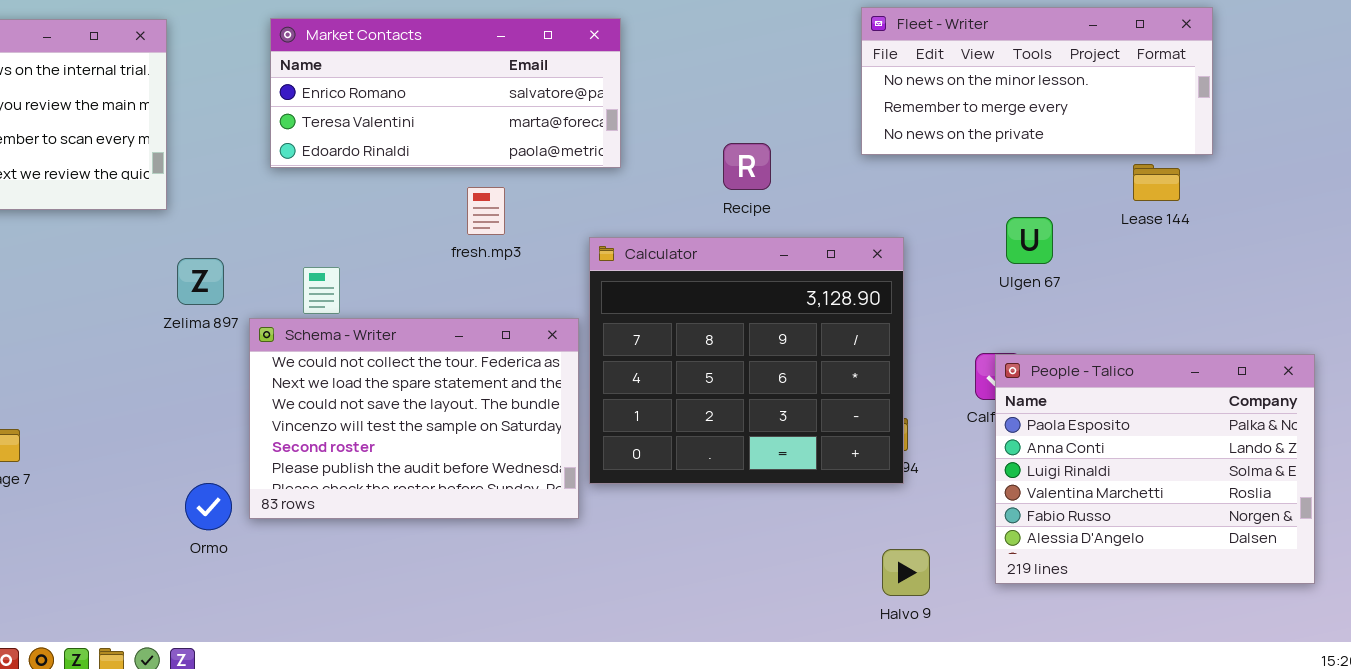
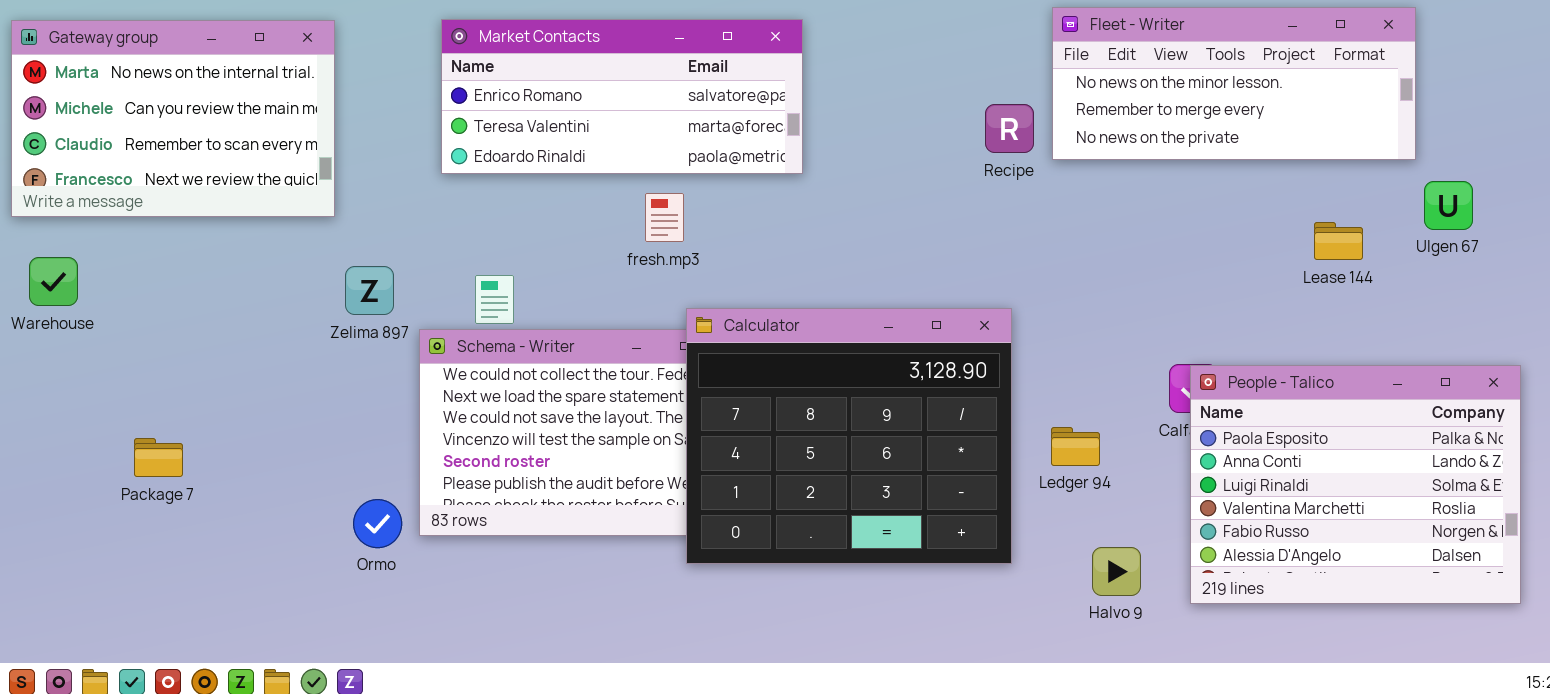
Recipe: [723,143,771,190] -> [985,104,1034,153], moved
Lease 144: [1133,164,1180,201] -> [1314,222,1363,260], moved
Ulgen 67: [1006,217,1053,264] -> [1424,181,1473,230], moved
Calculator: [589,237,904,484] -> [686,308,1012,564], moved
Halvo 9: [882,549,930,596] -> [1092,547,1141,596], moved

